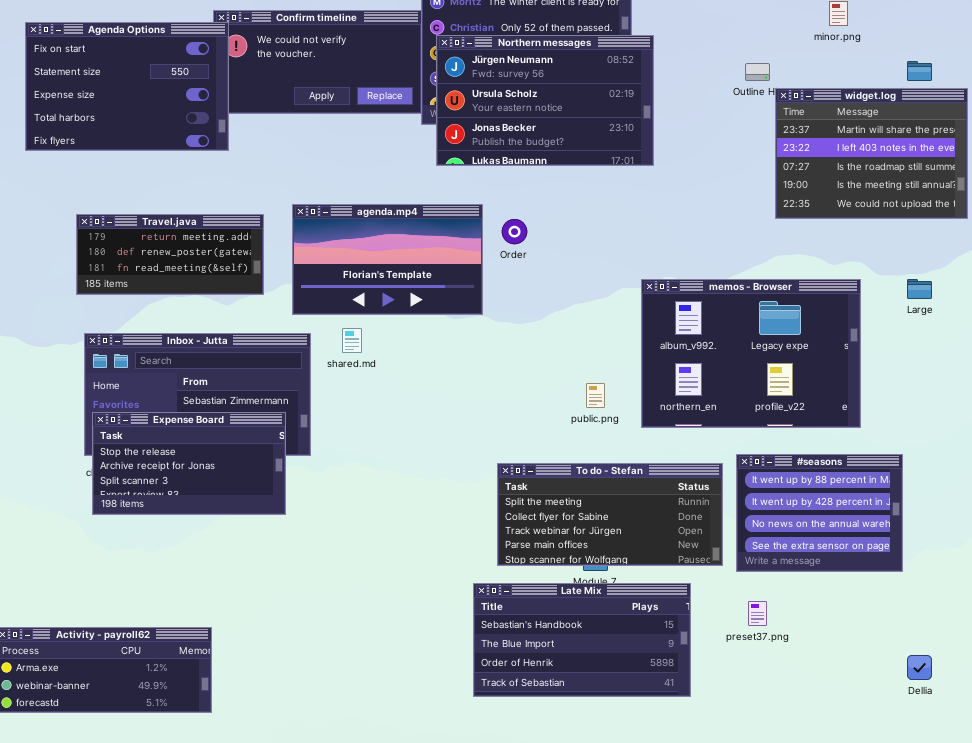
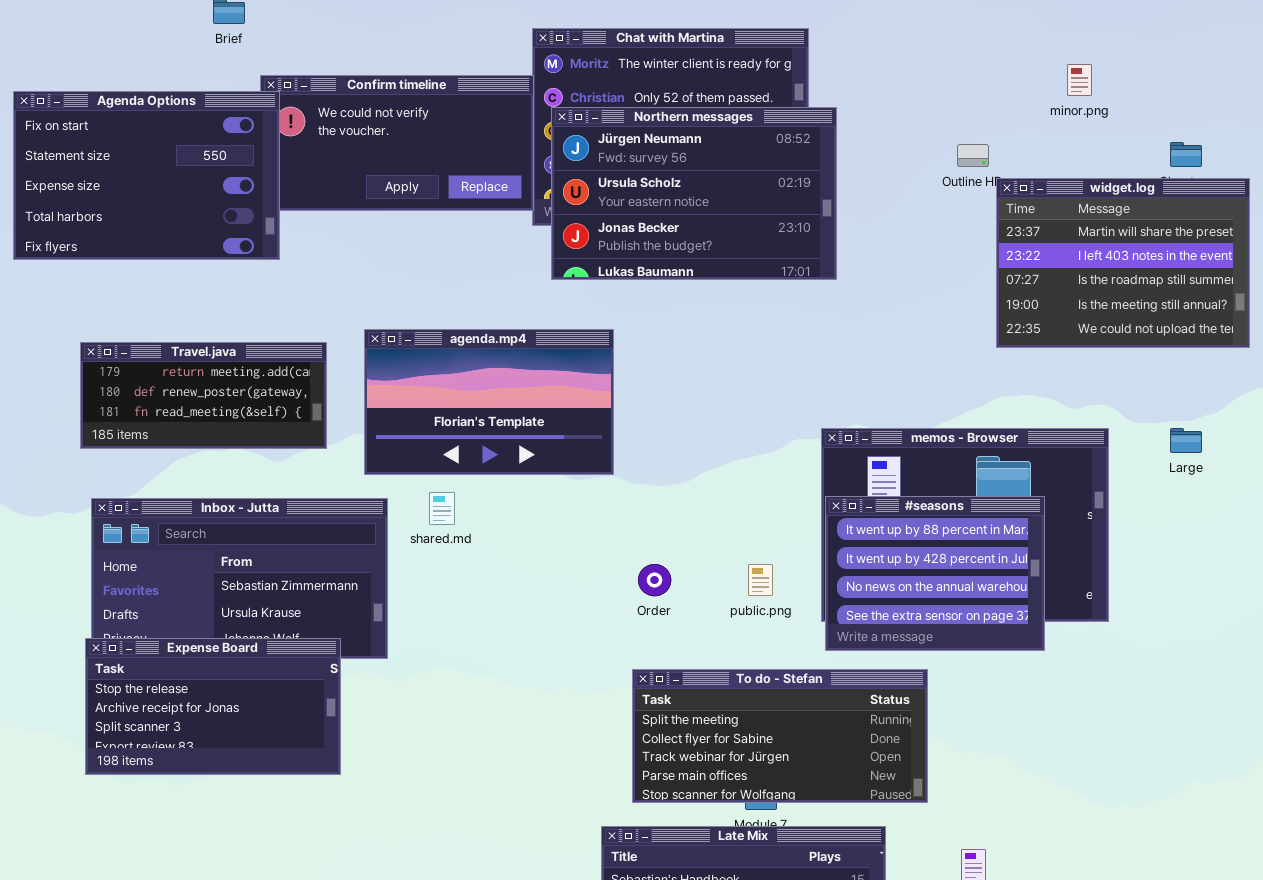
Order: [502,219,527,244] -> [638,564,671,596], moved
Expense Board: [92,412,286,515] -> [85,638,341,775], moved
#seasons: [736,454,903,572] -> [825,496,1045,651], moved

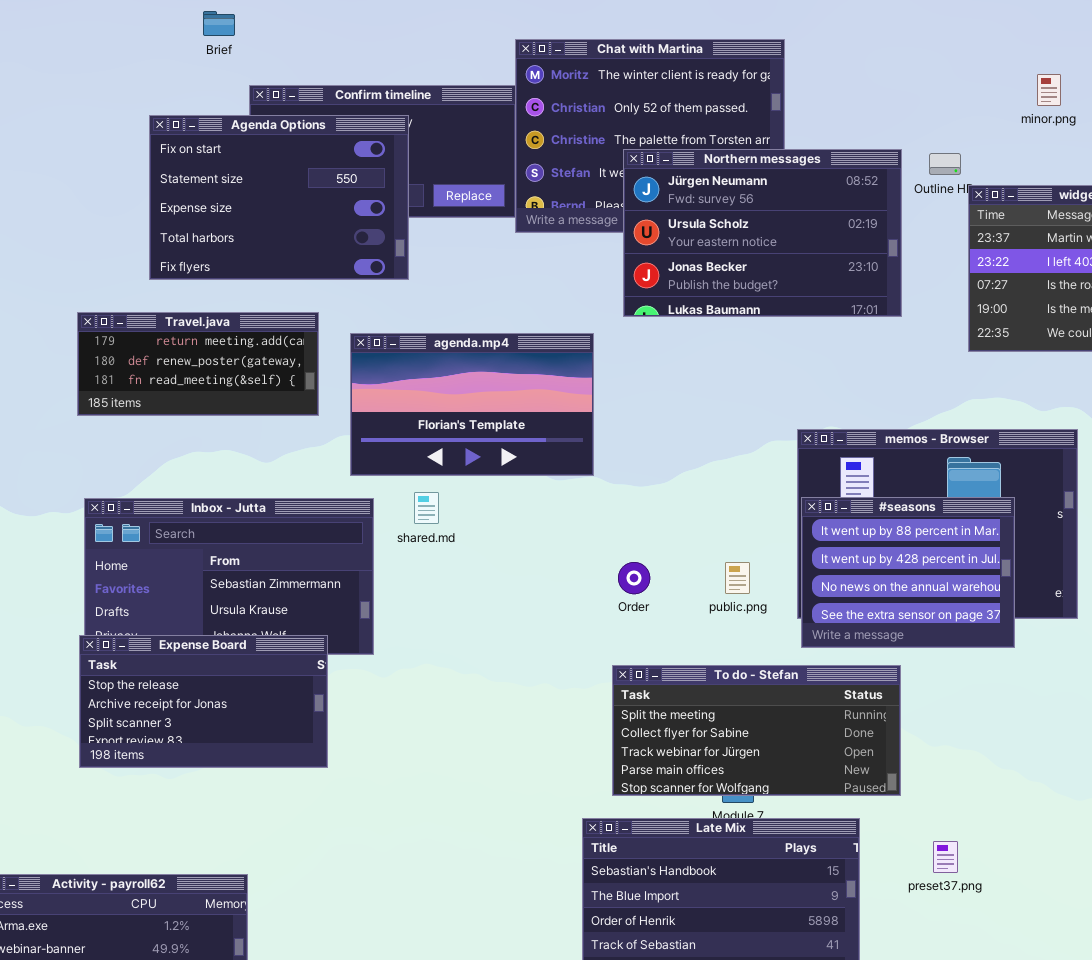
Agenda Options: [13,91,280,260] -> [149,115,409,280], moved
Northern messages: [551,107,837,280] -> [623,149,902,317], moved
Travel.java: [80,342,327,449] -> [77,312,319,416], moved

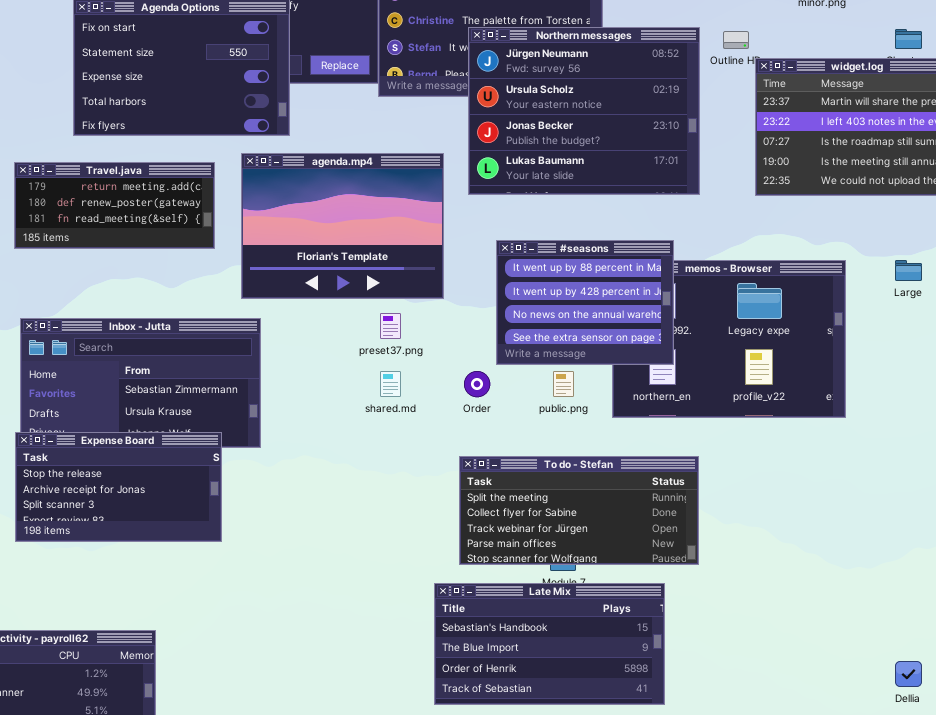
Northern messages: [623,149,902,317] -> [468,27,700,195], resized
agenda.mp4: [350,333,594,476] -> [241,153,444,299], resized
shared.md: [414,492,439,524] -> [380,371,401,397], moved
#seasons: [801,497,1015,648] -> [496,240,674,365], moved
preset37.png: [933,841,958,873] -> [380,313,401,339], moved

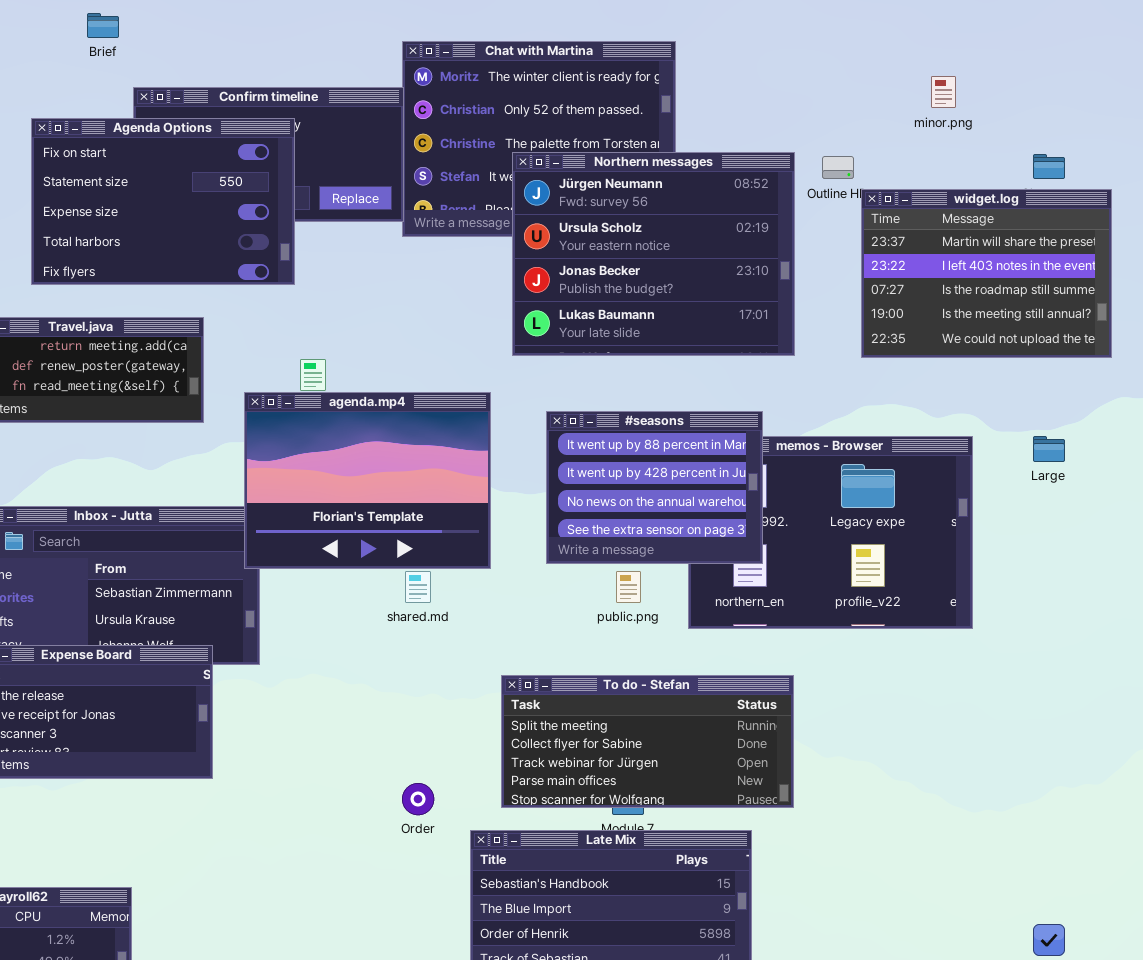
agenda.mp4: [241,153,444,299] -> [244,392,491,569], moved
Order: [464,371,490,397] -> [402,783,434,815], moved

